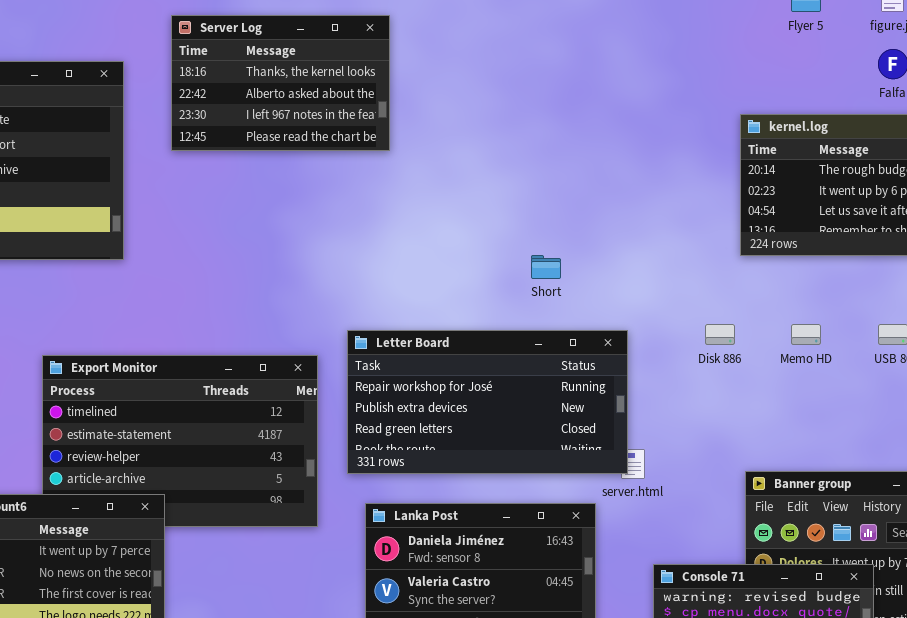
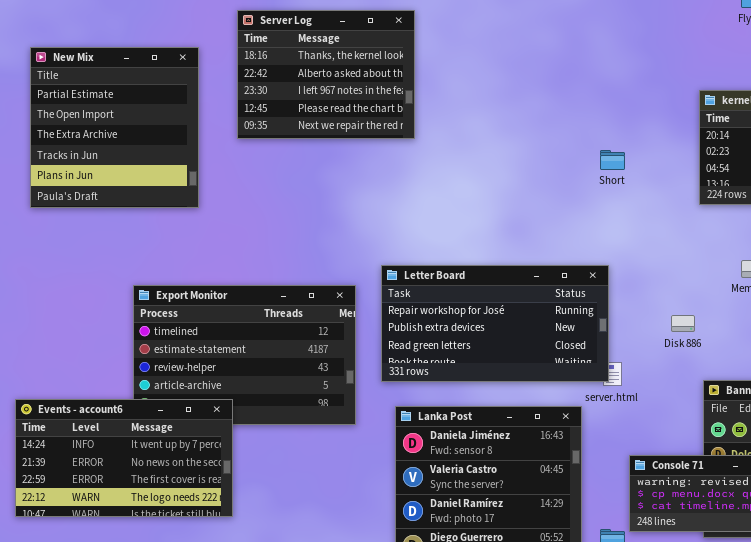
Server Log: [171,15,390,151] -> [237,10,415,139], resized
Short: [531,255,561,279] -> [600,150,625,170], moved
Disk 886: [705,324,735,345] -> [671,315,695,332], moved

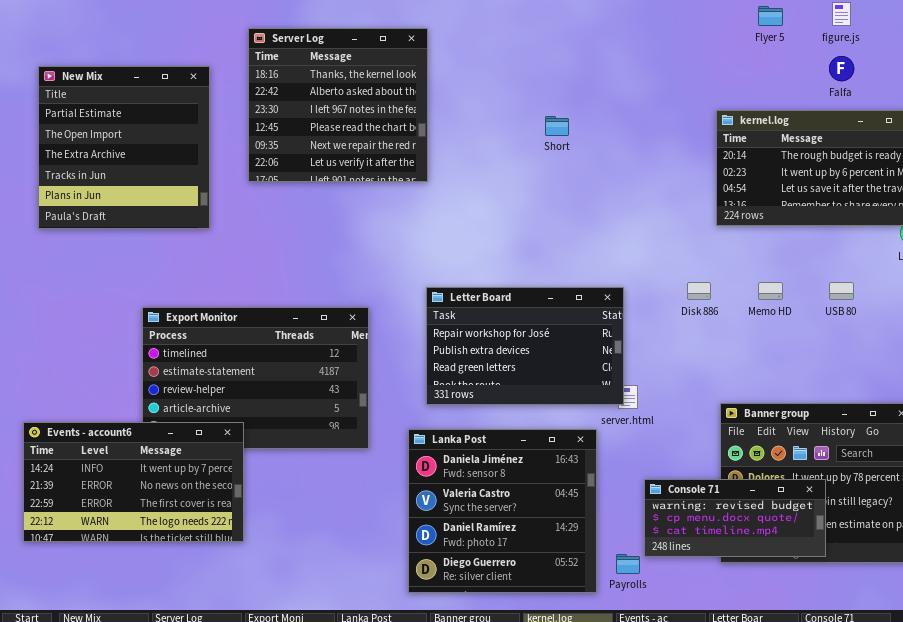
Server Log: [237,10,415,139] -> [248,28,428,182], resized
Short: [600,150,625,170] -> [545,116,569,136], moved
Letter Board: [381,265,609,382] -> [426,287,624,405], resized
Disk 886: [671,315,695,332] -> [687,282,711,300], moved

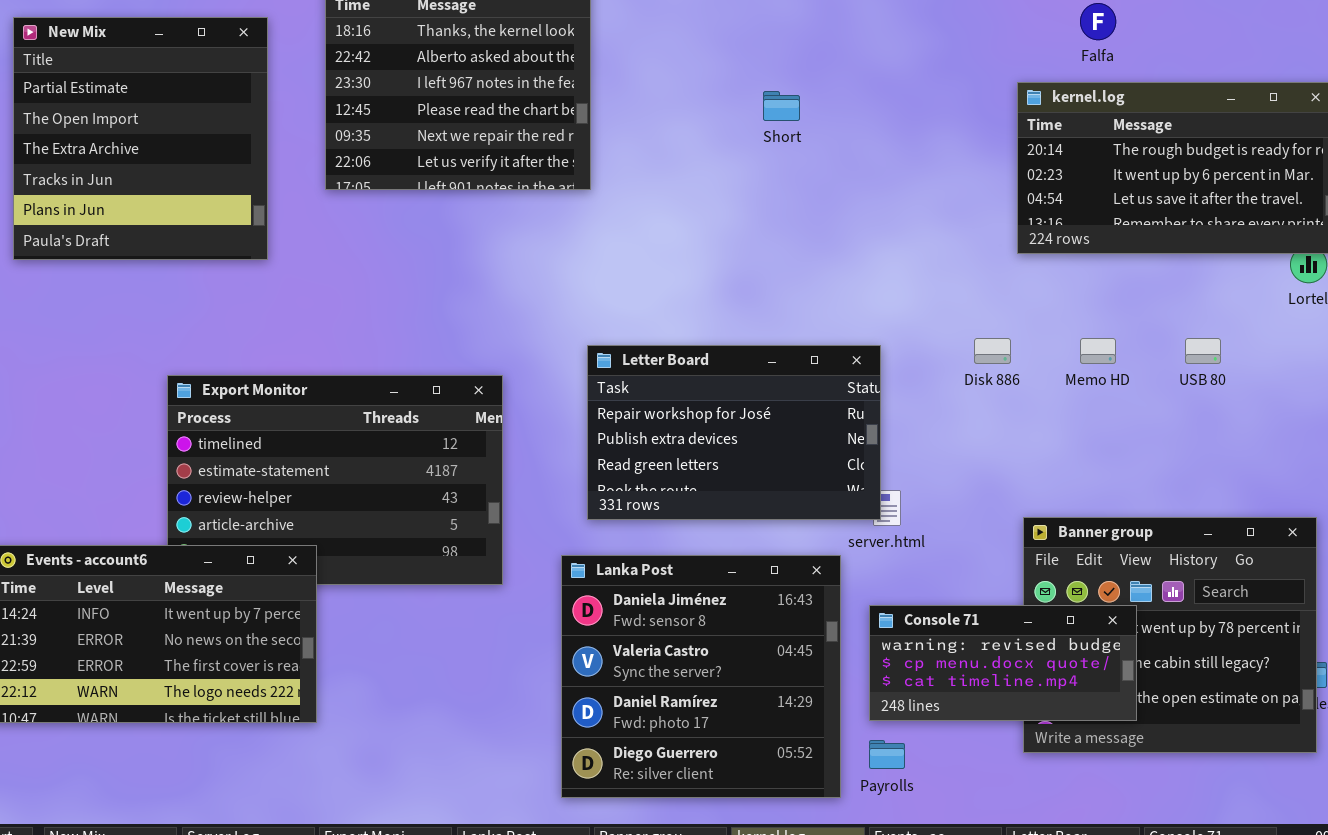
Falfa: [829,56,854,81] -> [1080,3,1116,40], moved
Console 71: [644,479,826,557] -> [869,605,1137,721], moved

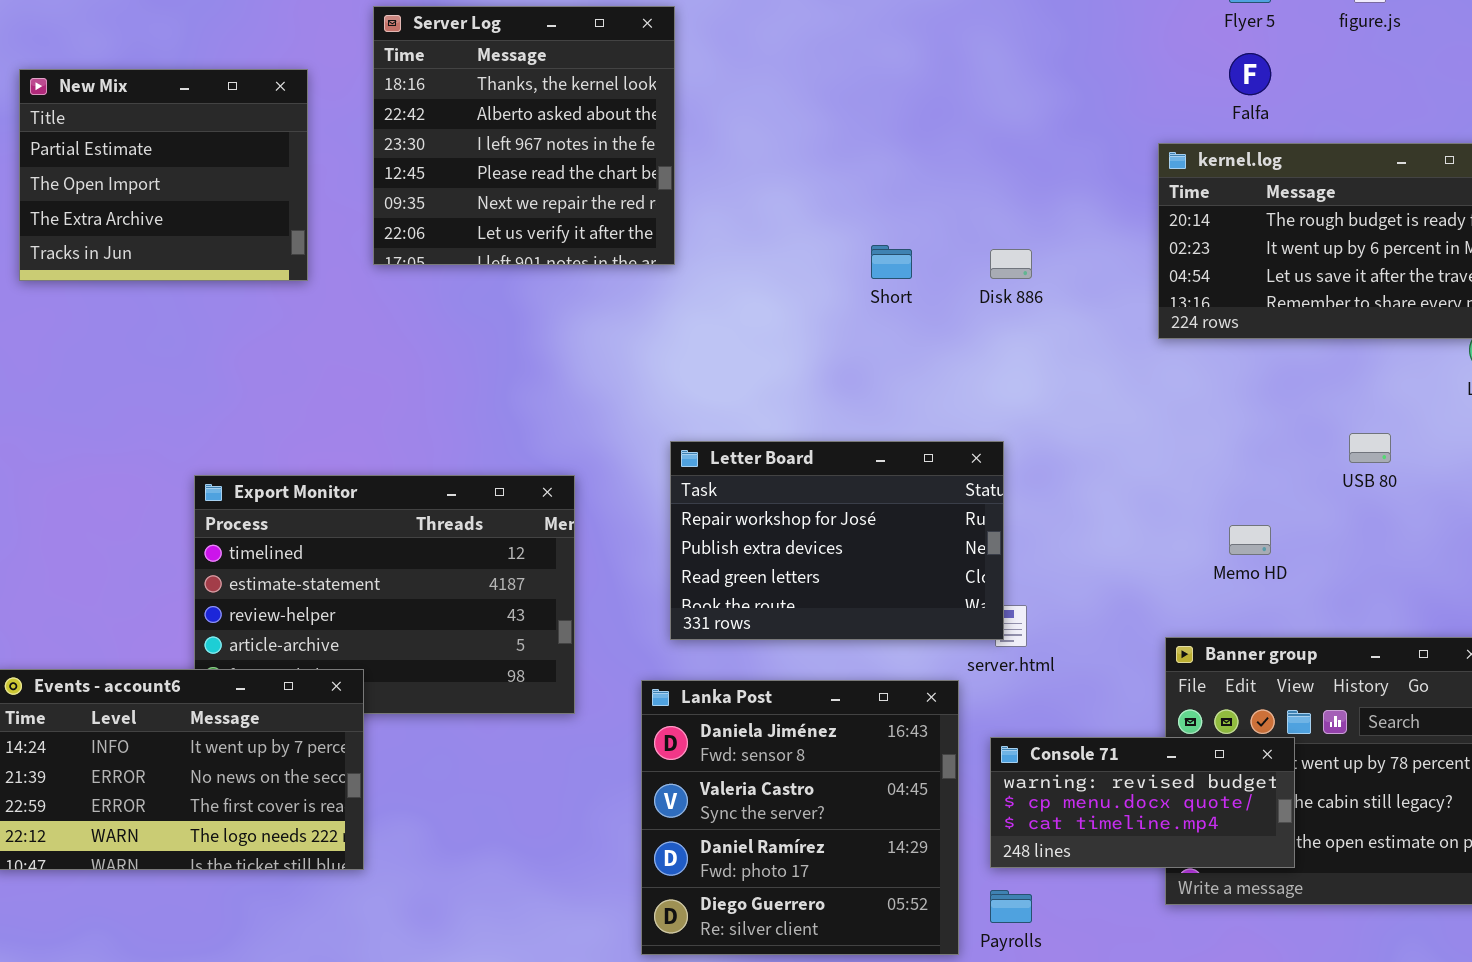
New Mix: [13,17,268,260] -> [19,69,308,281], resized
Short: [763,91,800,121] -> [871,245,912,279], moved
Disk 886: [974,338,1011,364] -> [990,249,1032,279], moved
Memo HD: [1080,338,1116,364] -> [1229,525,1271,555], moved

